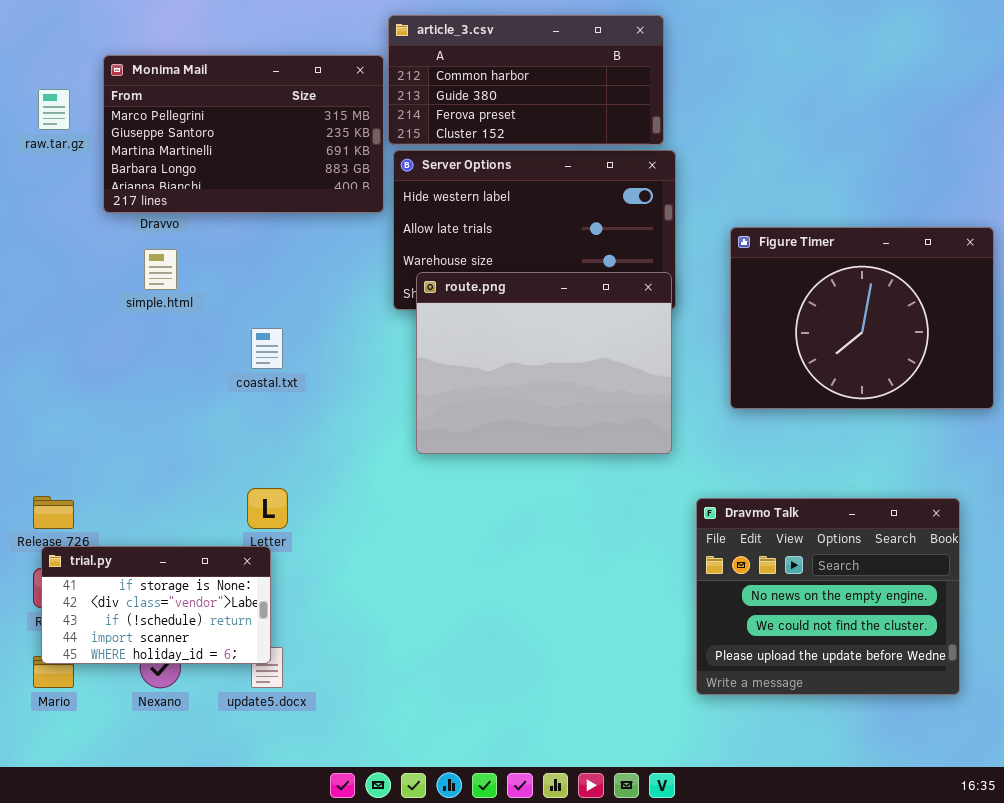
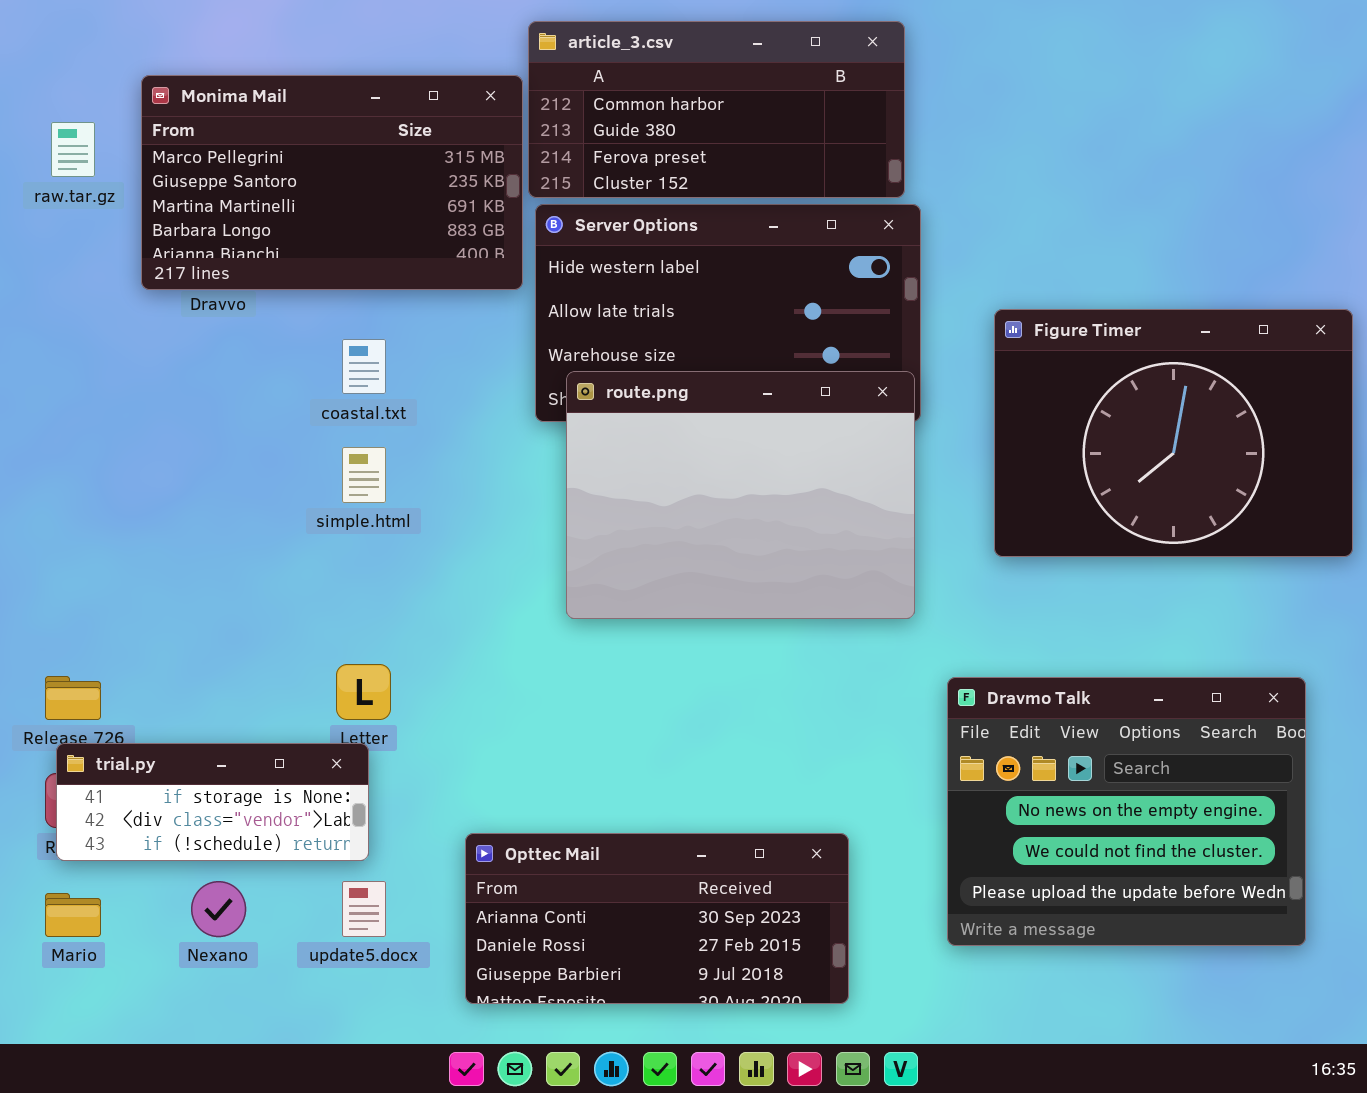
simple.html: [144,249,177,290] -> [342,447,386,503], moved
coastal.txt: [251,328,283,369] -> [342,339,386,394], moved
trial.py: [41,546,271,664] -> [56,743,369,861], resized
Opttec Mail: none -> [465,833,849,1004], opened

